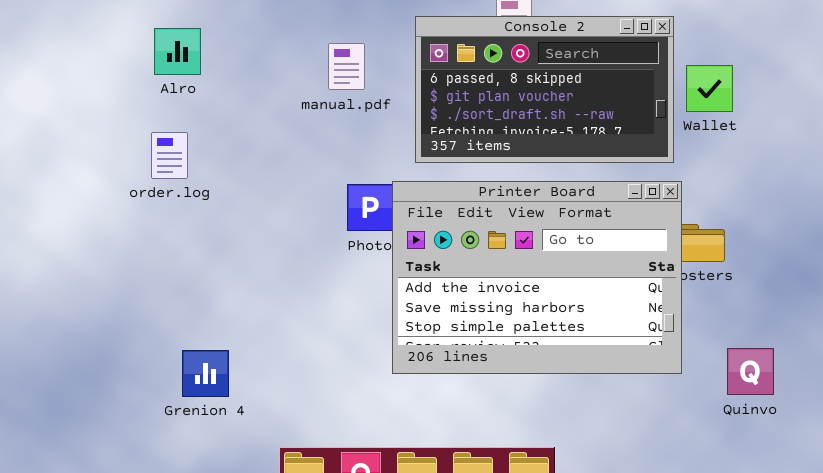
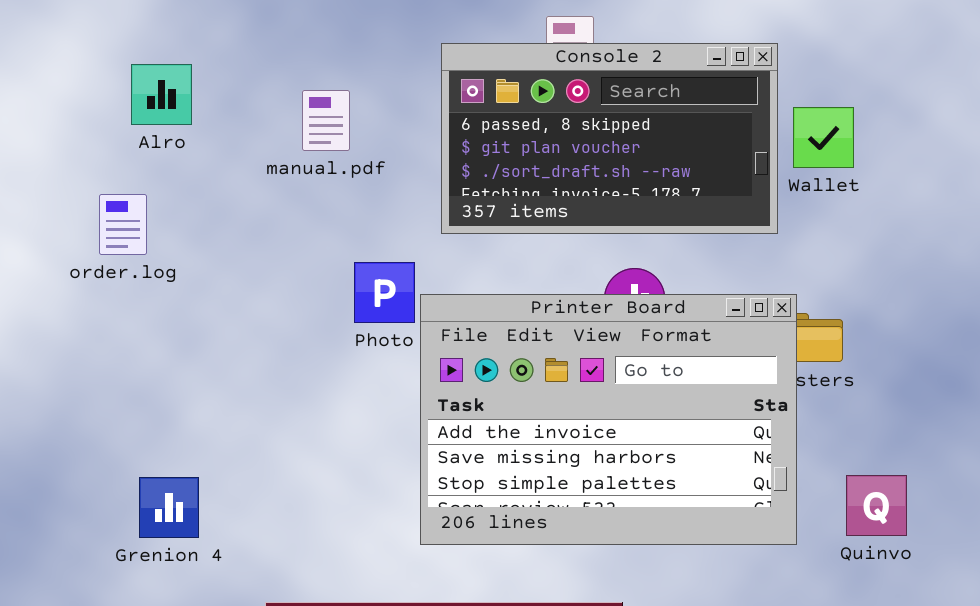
Alro: [154,28,201,75] -> [131,64,192,125], moved
manual.pdf: [328,43,365,90] -> [302,90,350,151], moved
Printer Board: [392,181,682,374] -> [420,294,797,545], moved

